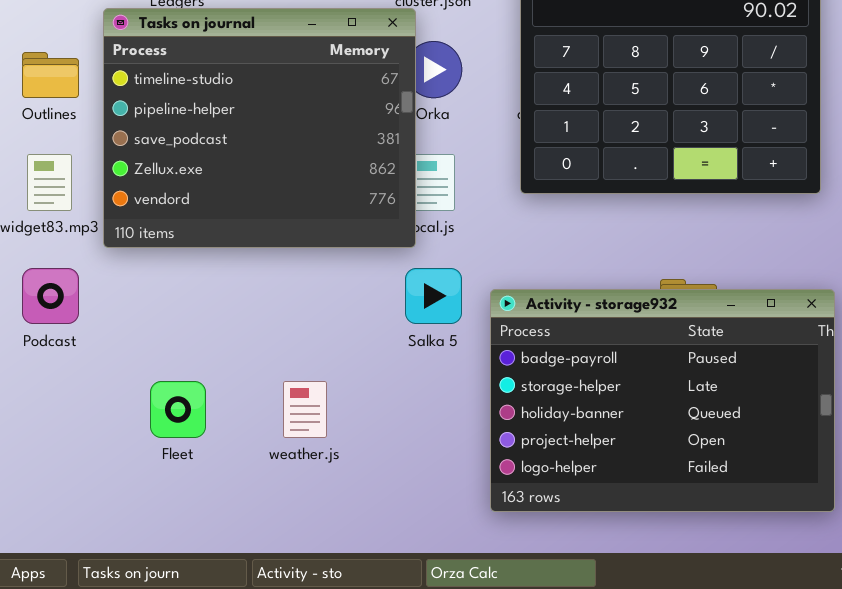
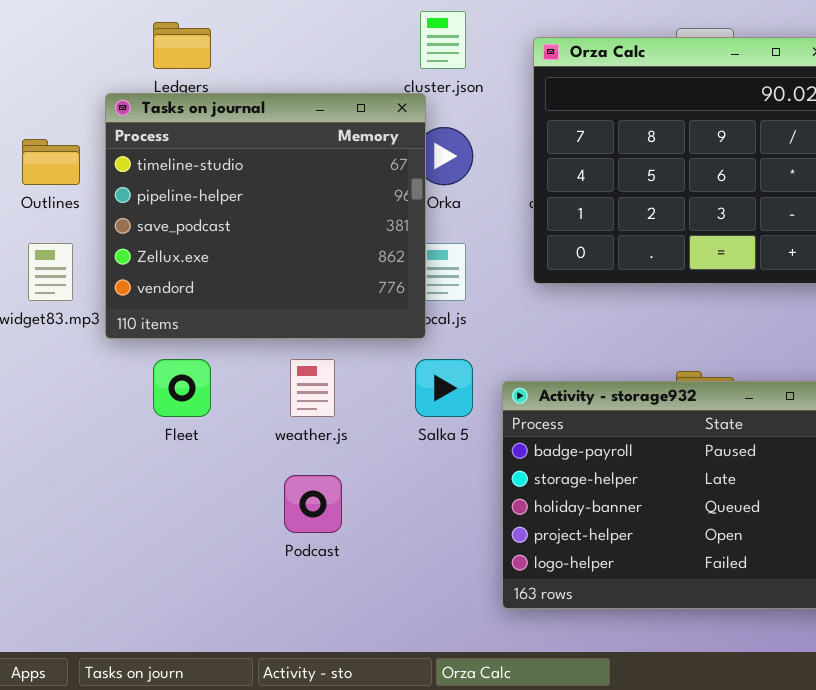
Podcast: [22,268,79,324] -> [284,475,342,533], moved
Fleet: [150,381,206,438] -> [153,359,211,417], moved
weather.js: [283,381,327,438] -> [290,359,335,417], moved

